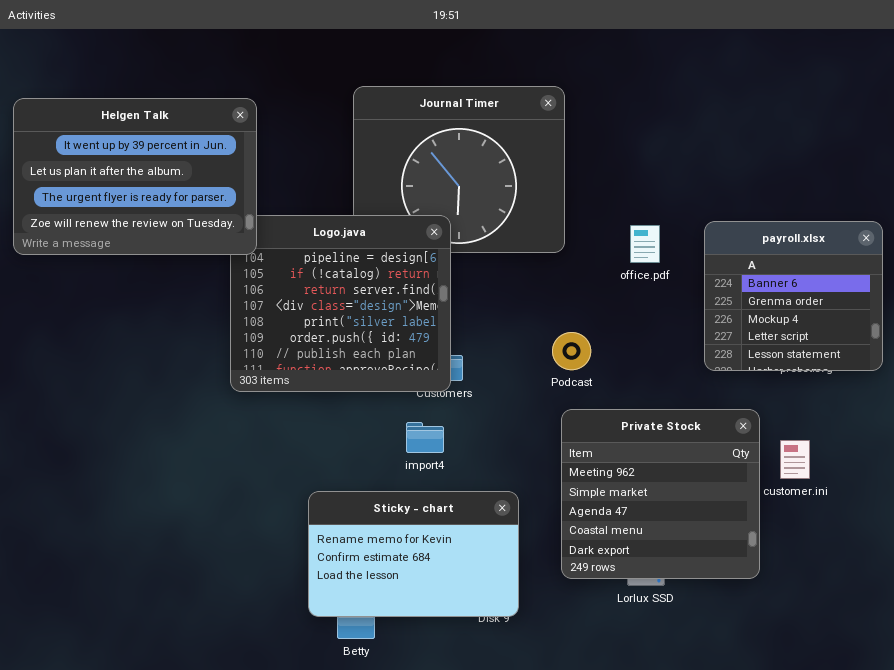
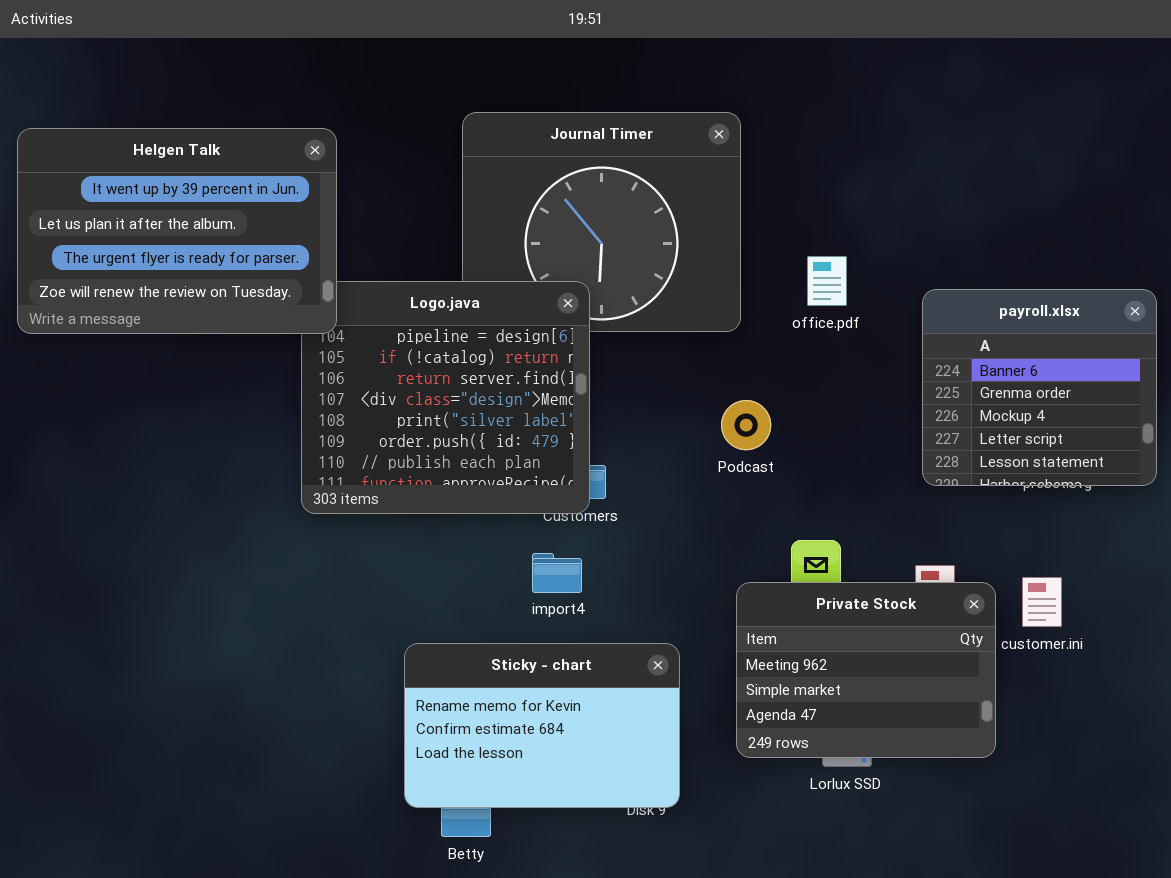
office.pdf: [630,225,660,263] -> [807,256,847,306], moved
Podcast: [552,332,591,370] -> [721,400,771,450], moved
Private Stock: [561,409,760,579] -> [736,582,996,758], resized

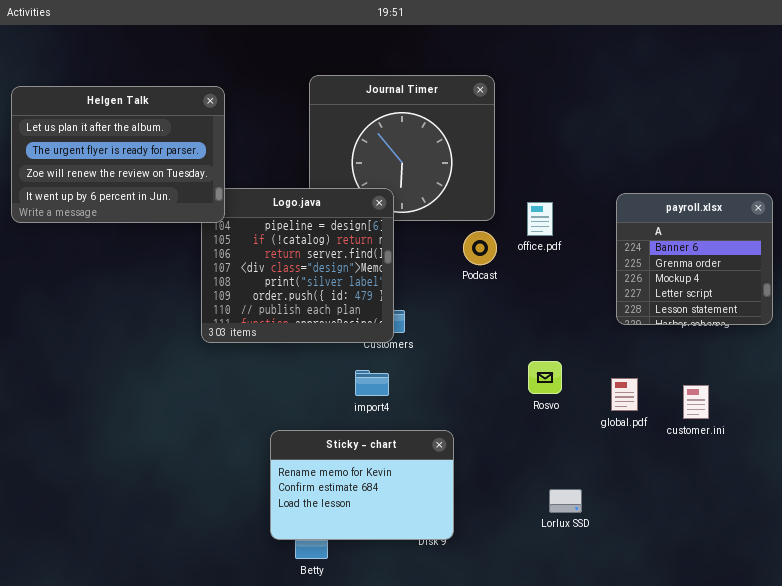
Helgen Talk: [17,128,337,334] -> [11,86,225,223], scrolled down 1 row
office.pdf: [807,256,847,306] -> [527,202,553,236], moved
Podcast: [721,400,771,450] -> [463,231,497,265], moved
Private Stock: [736,582,996,758] -> none, closed

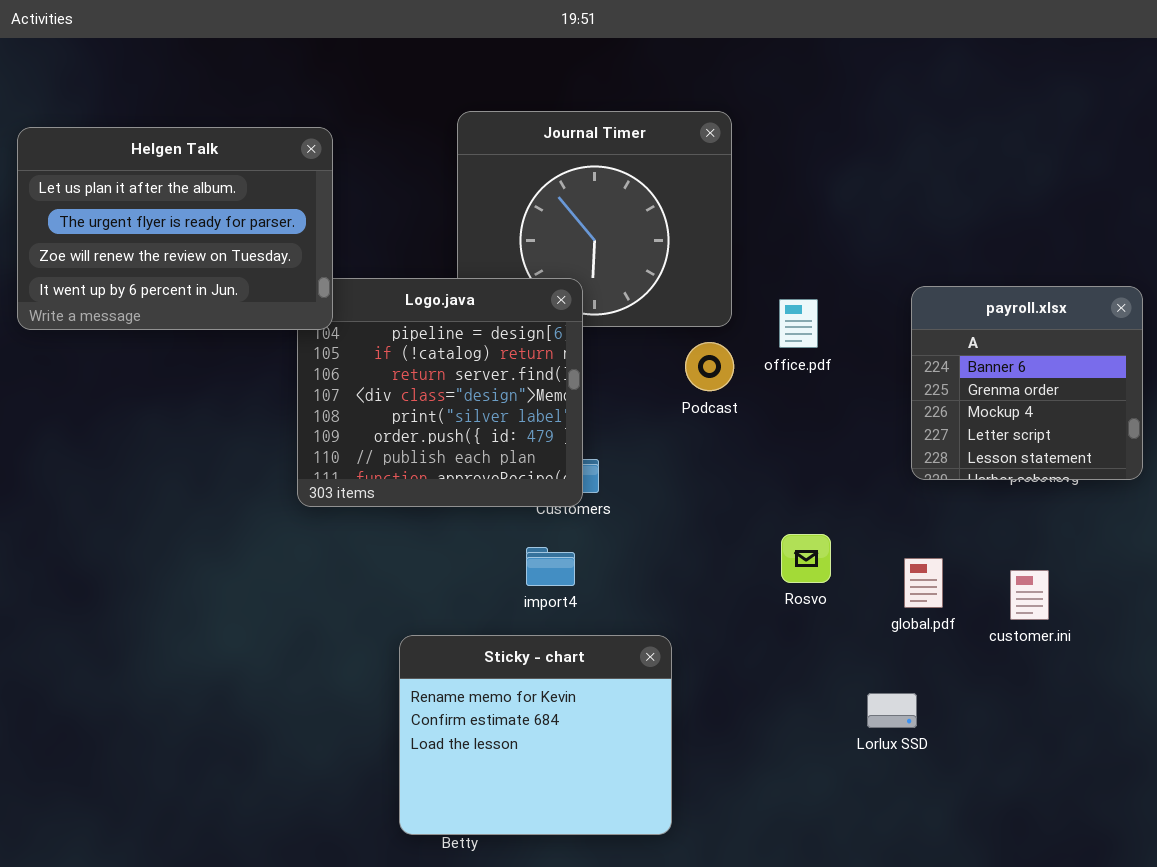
Sticky - chart: [270,430,454,540] -> [399,635,672,835], resized
Lorlux SSD: [549,489,582,513] -> [867,693,917,728], moved

